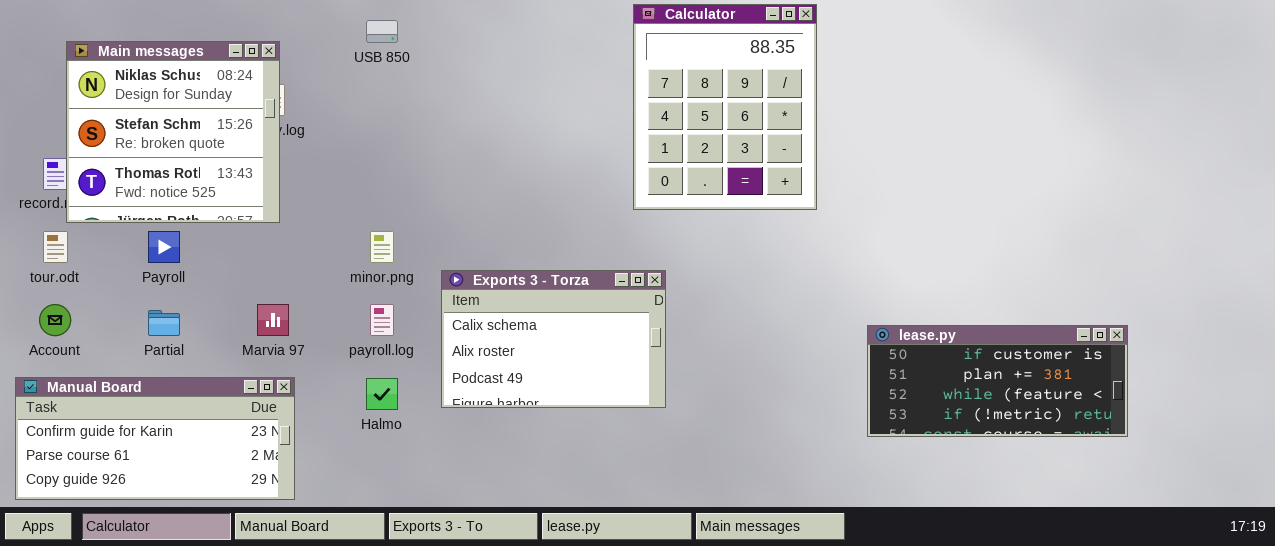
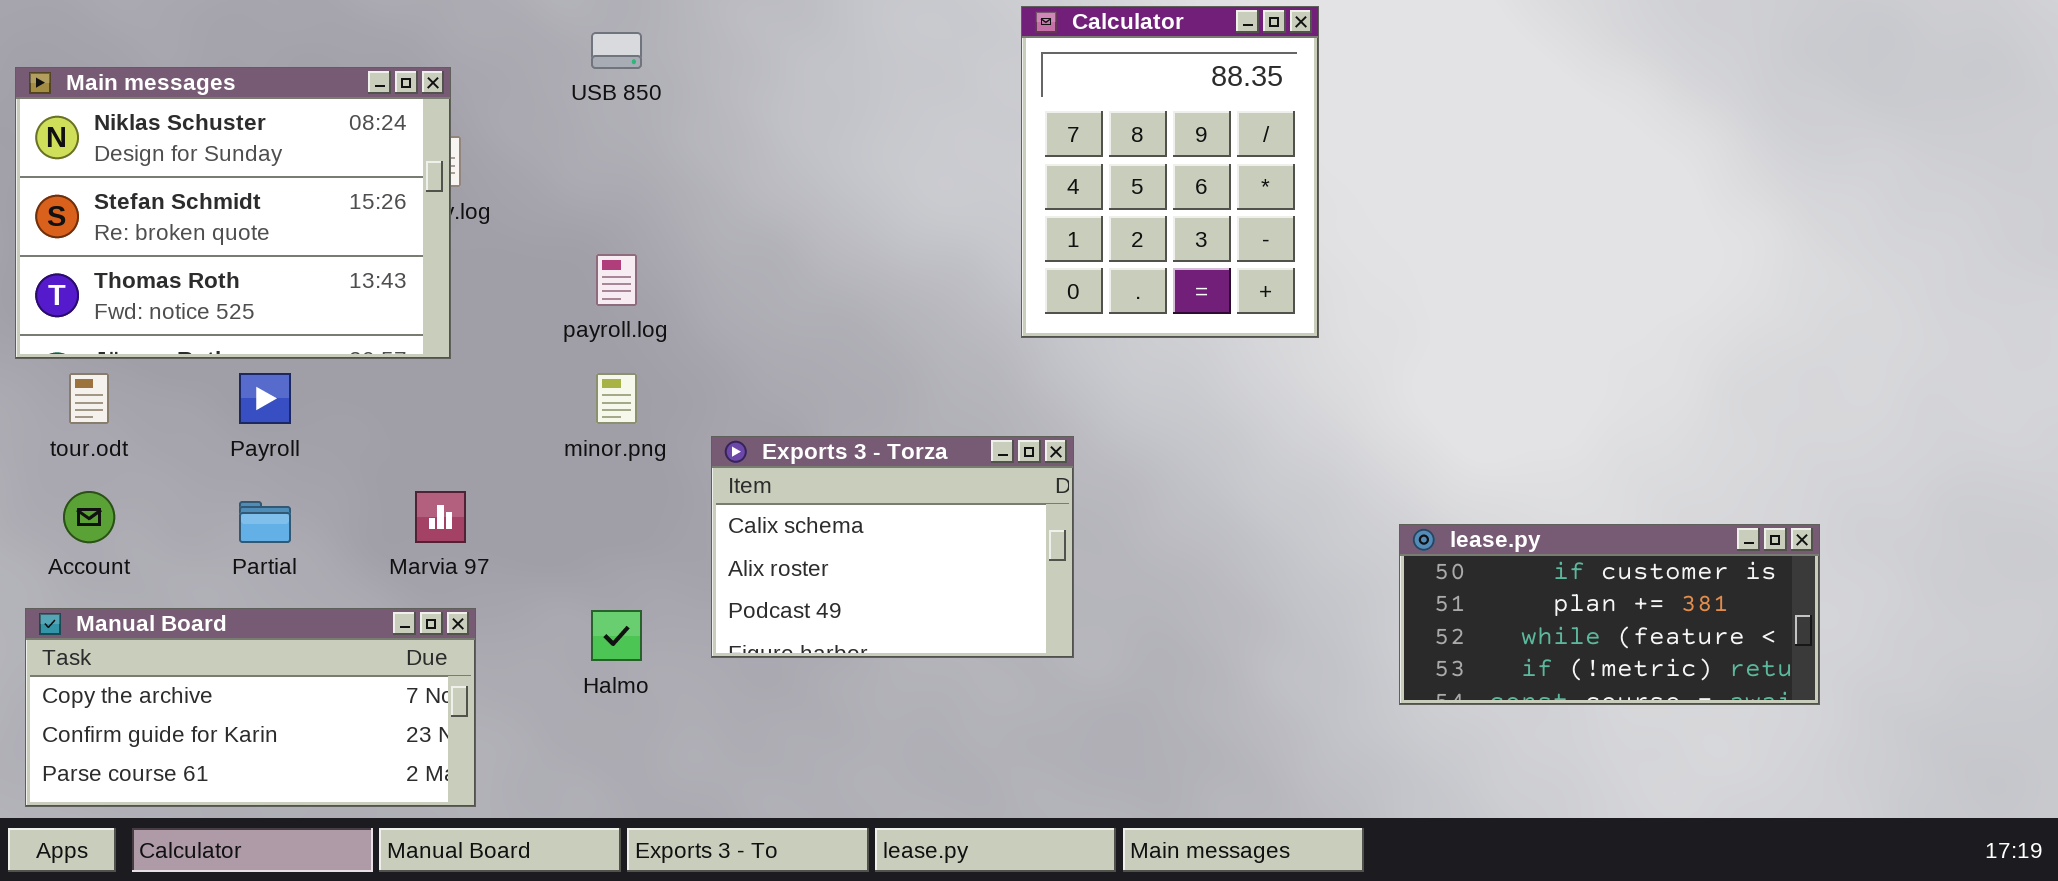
Main messages: [66,41,280,223] -> [15,67,451,359], resized
payroll.log: [370,304,394,336] -> [596,254,637,306], moved
Manual Board: [15,377,295,500] -> [25,608,476,807], scrolled up 1 row

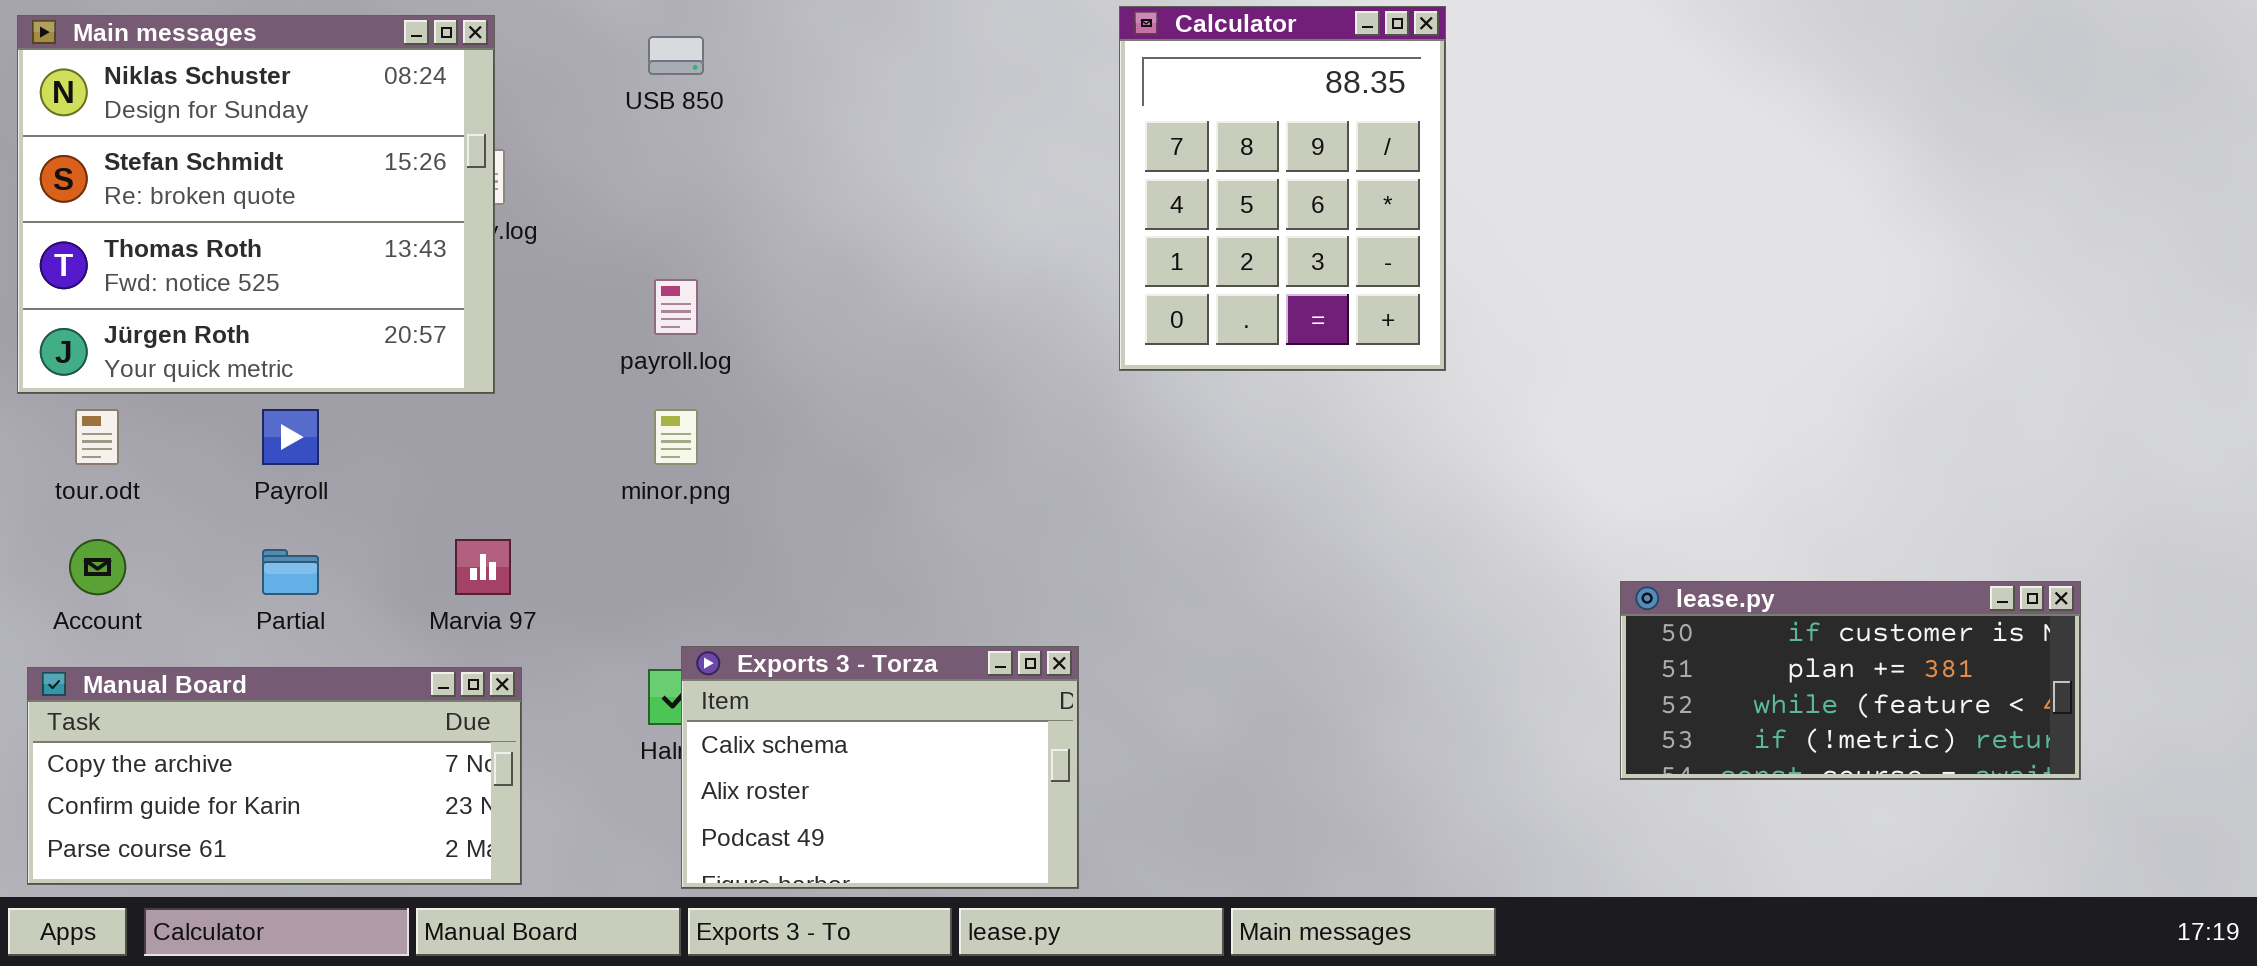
Main messages: [15,67,451,359] -> [17,15,495,394], resized
Exports 3 - Torza: [711,436,1074,658] -> [681,646,1079,889], moved
lease.py: [1399,524,1820,705] -> [1620,581,2081,780], moved

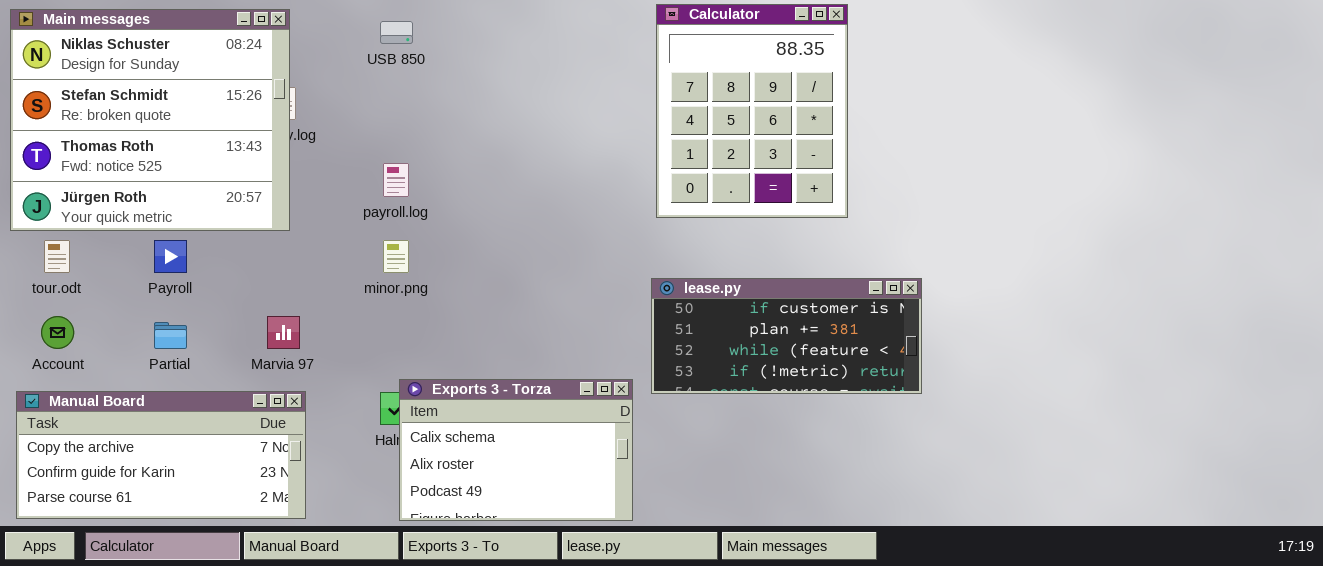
lease.py: [1620,581,2081,780] -> [651,278,922,394], moved

